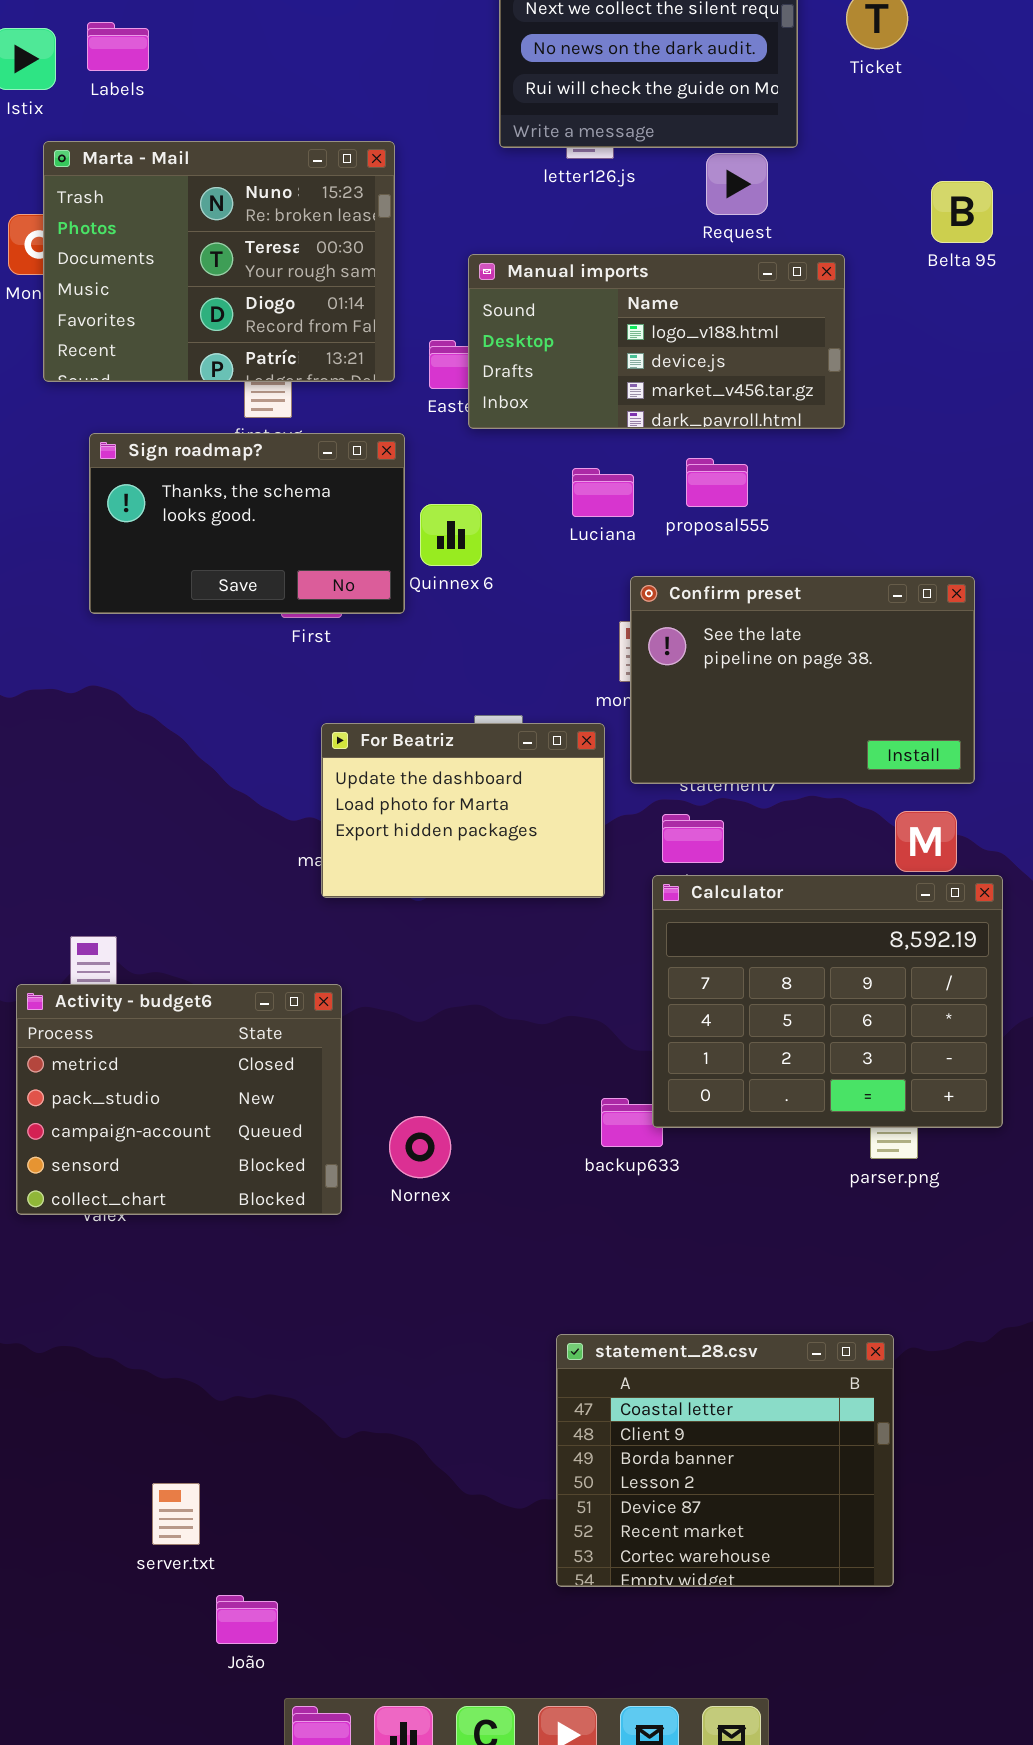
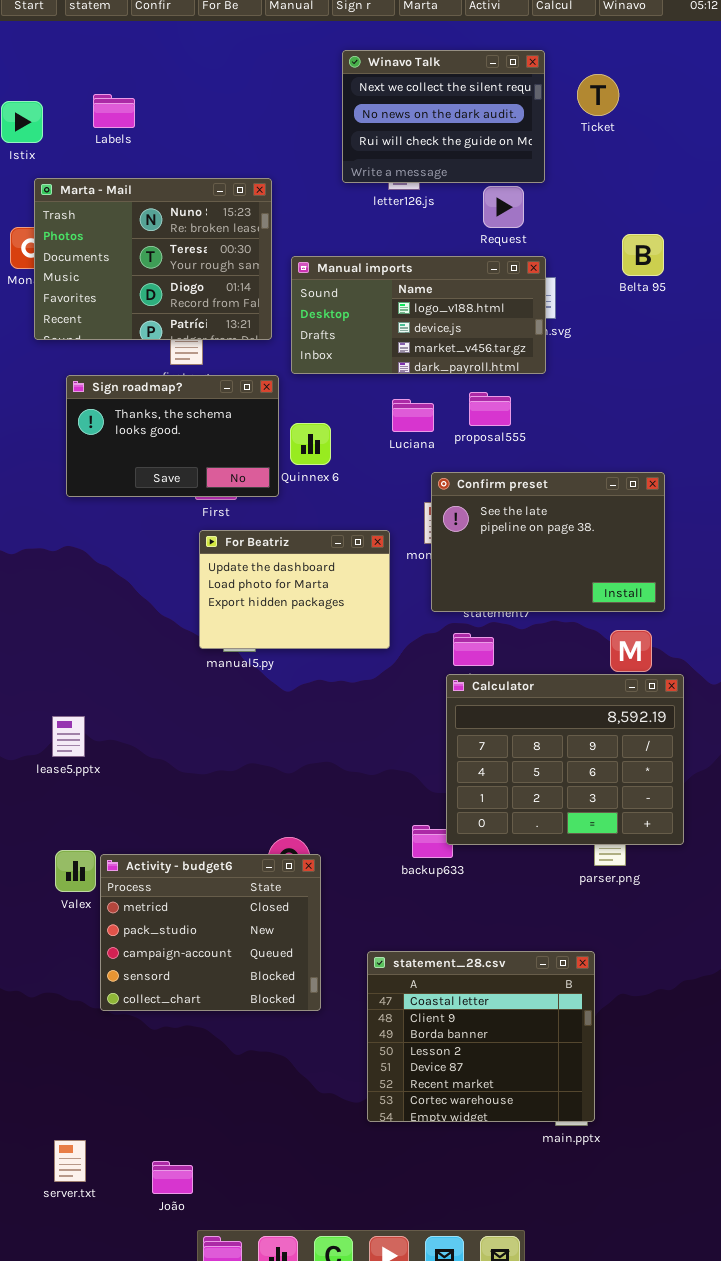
Labels: [87,22,149,71] -> [93,94,135,128], moved
Belta 95: [931,181,993,243] -> [622,234,664,276], moved
Manual imports: [468,254,845,429] -> [291,256,546,374], moved
For Beatriz: [321,723,605,898] -> [199,530,390,649], moved
Activity - budget6: [16,984,342,1215] -> [100,854,321,1011], moved
statement_28.csv: [556,1334,894,1587] -> [367,951,595,1122], moved
server.txt: [152,1483,200,1545] -> [54,1140,86,1182], moved

